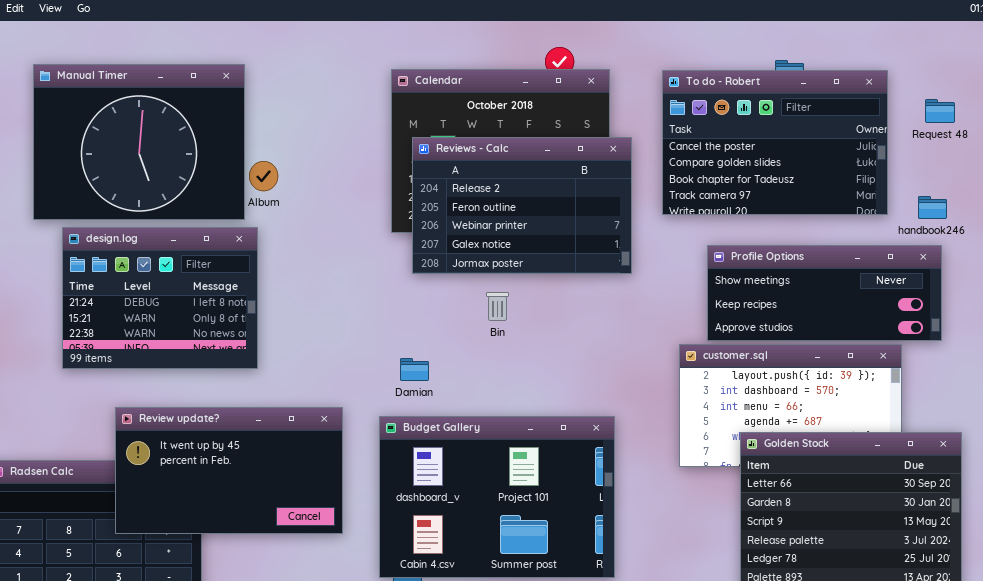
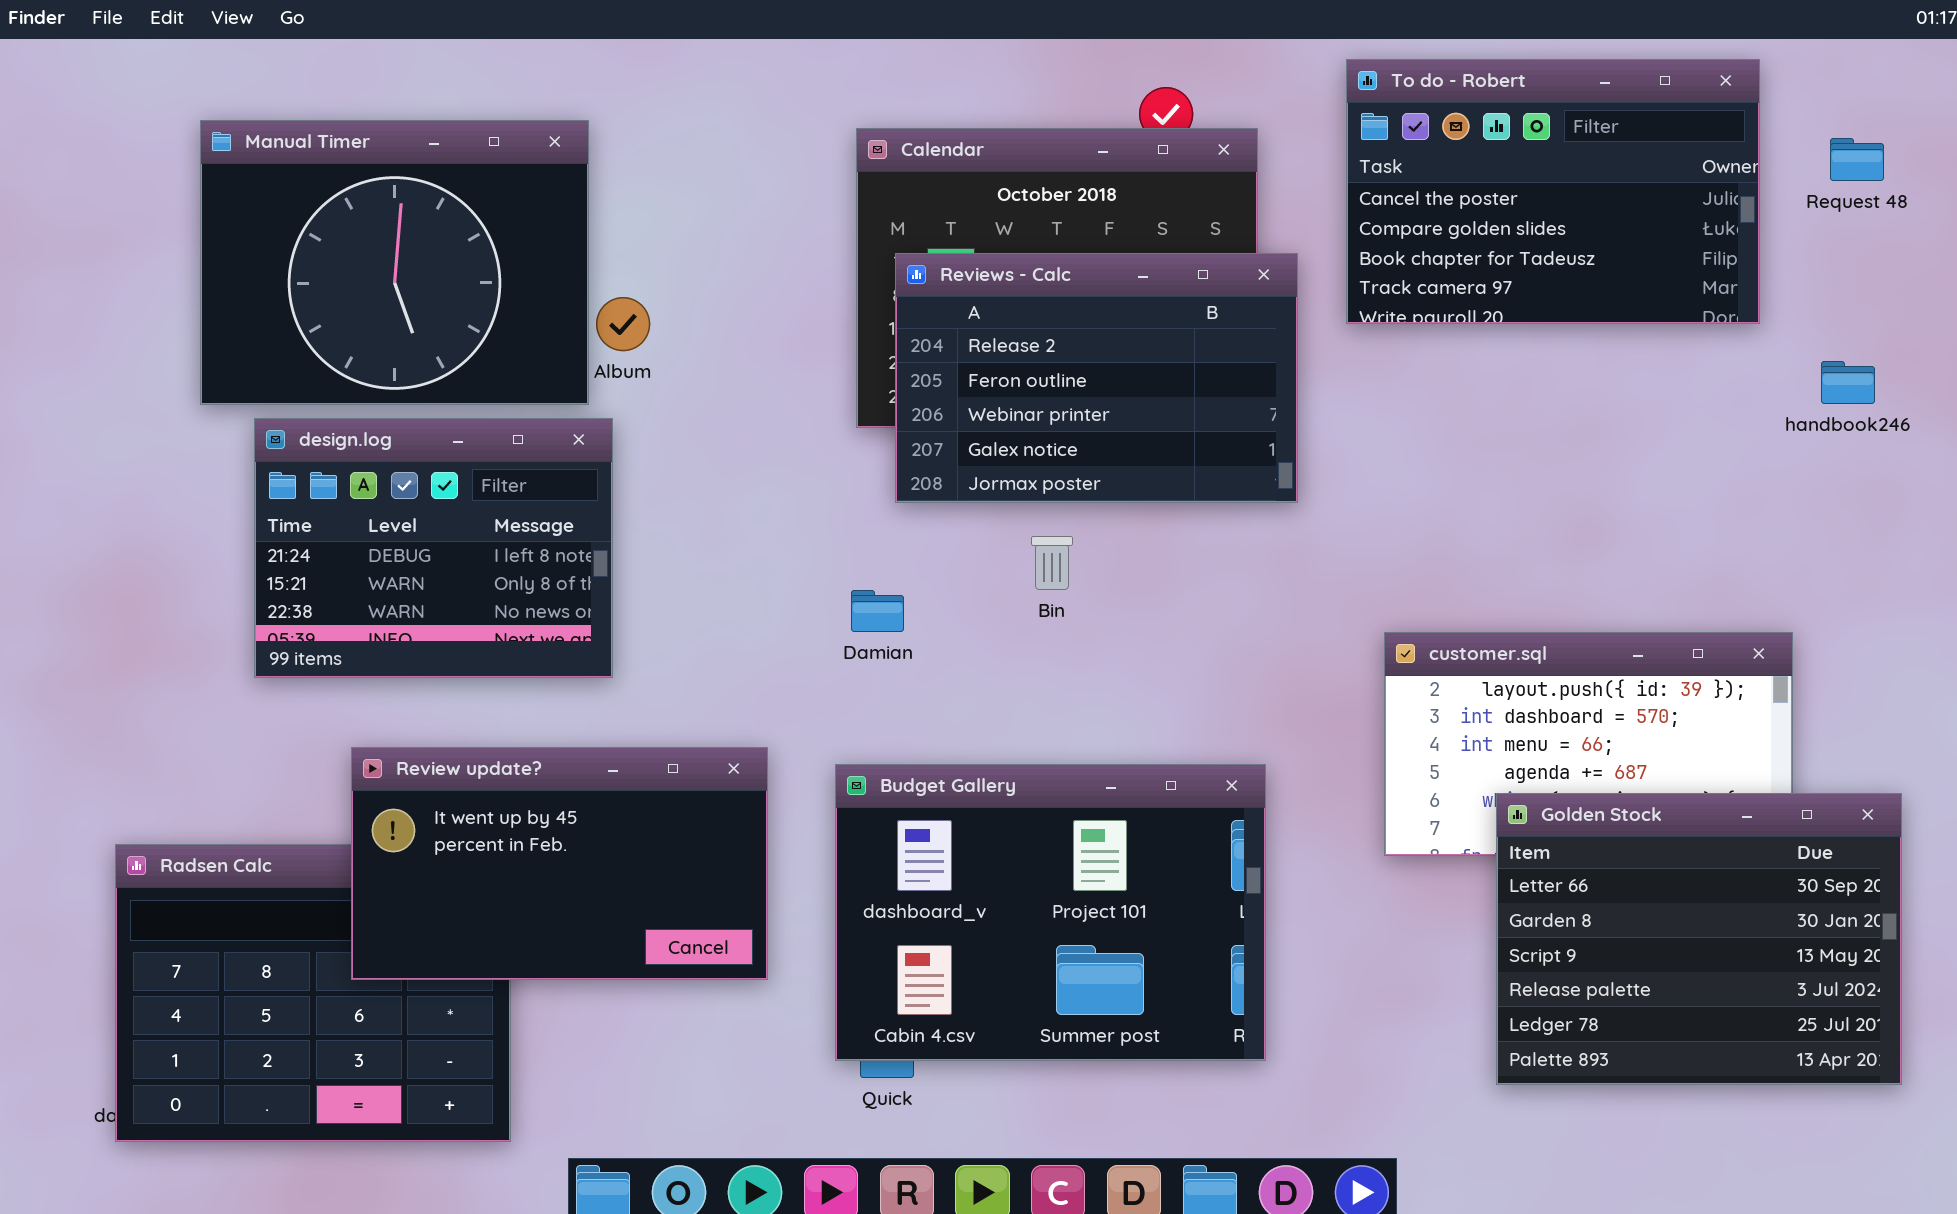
To do - Robert: [662,70,888,215] -> [1346,59,1760,324], moved
Request 48: [925,99,955,123] -> [1830,138,1884,181], moved
Profile Options: [707,245,942,341] -> none, closed
Damian: [400,358,429,381] -> [851,590,904,632], moved

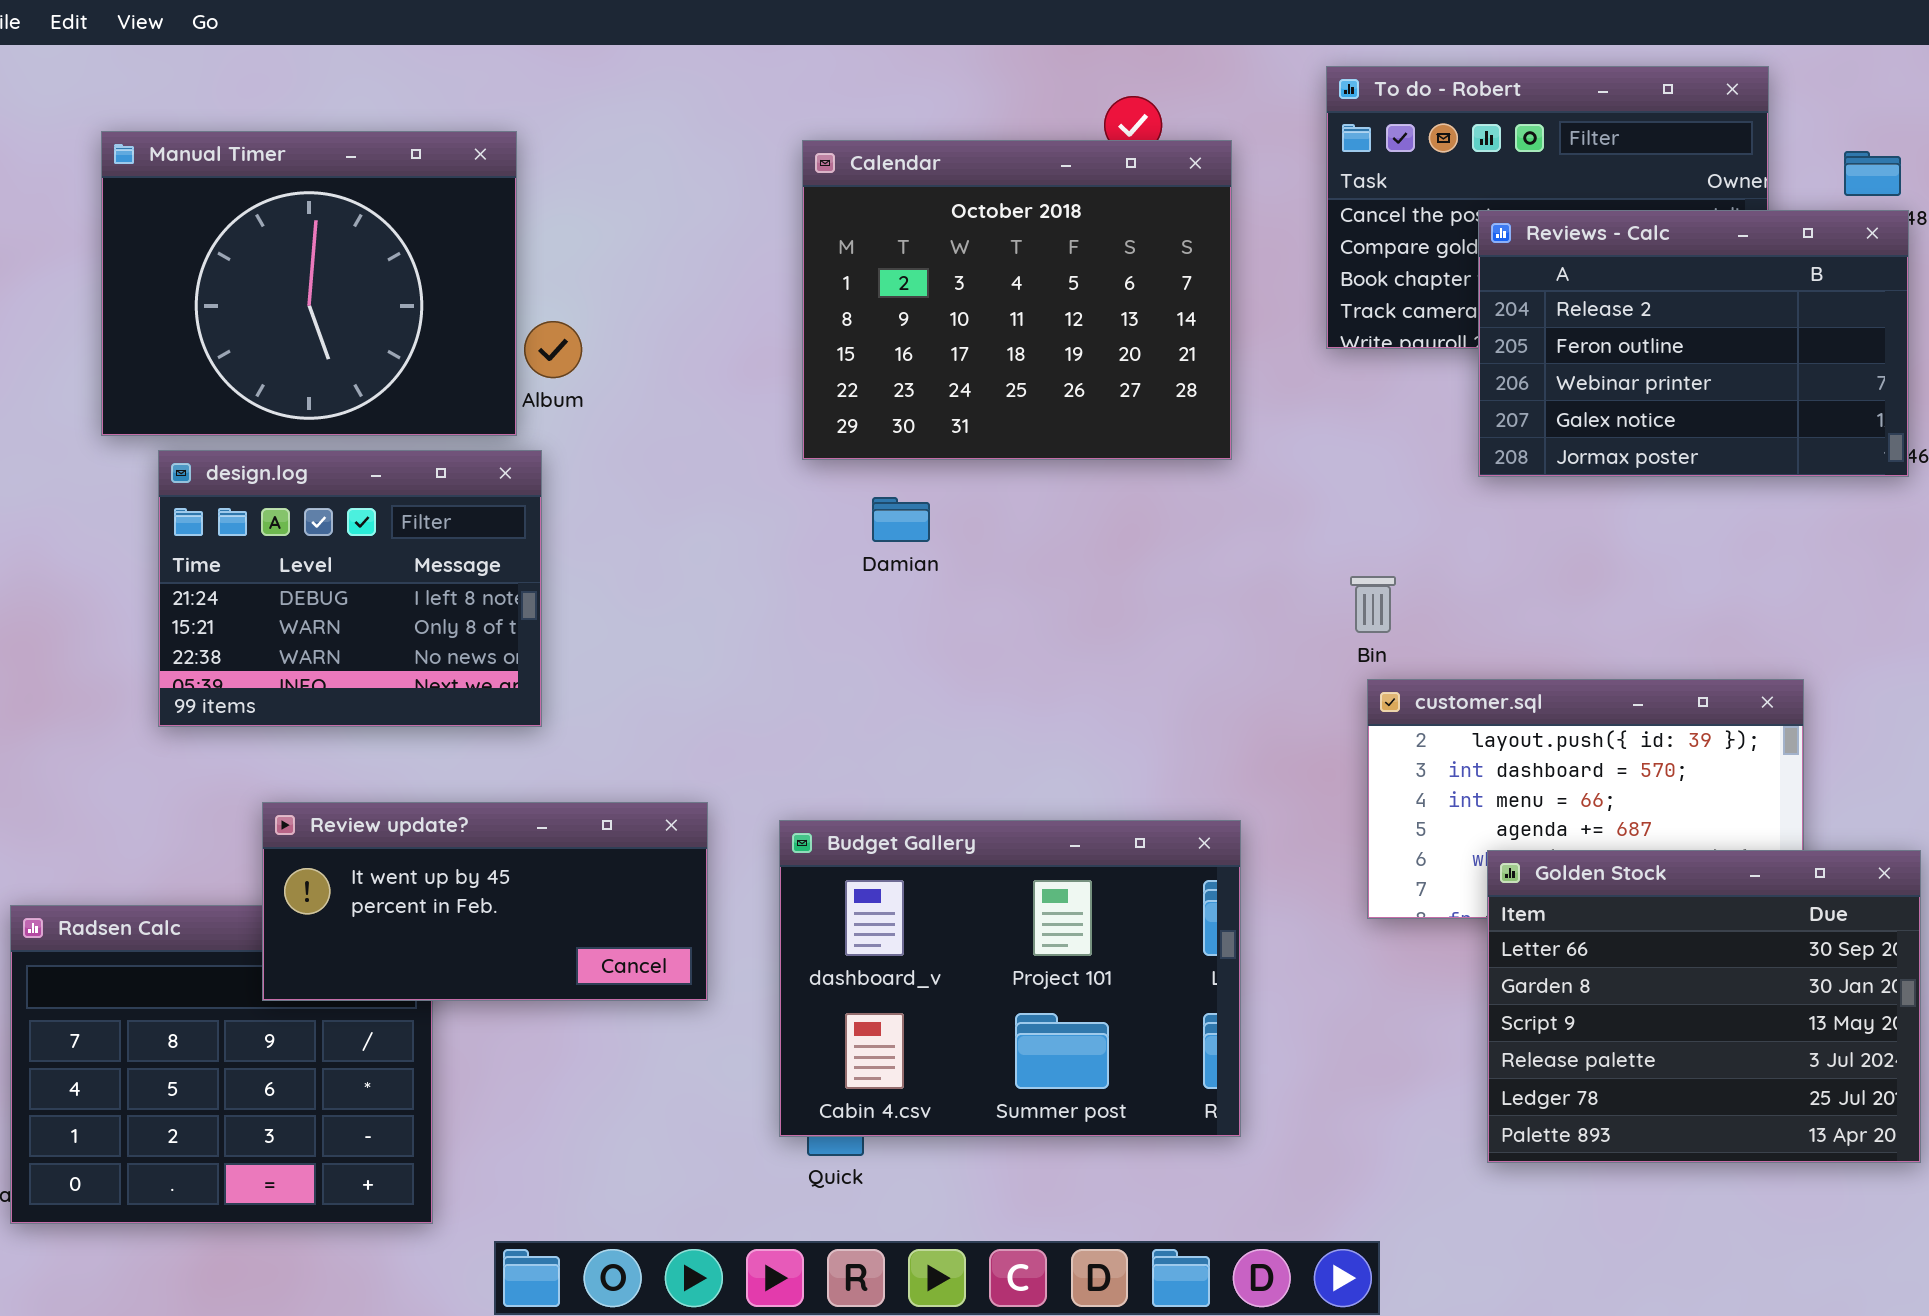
Reviews - Calc: [895,253,1298,503] -> [1478,210,1909,477], moved
Bin: [1031,536,1073,590] -> [1350,576,1396,633], moved
Damian: [851,590,904,632] -> [872,497,930,542], moved
Review update?: [351,747,768,980] -> [262,802,708,1001], resized

